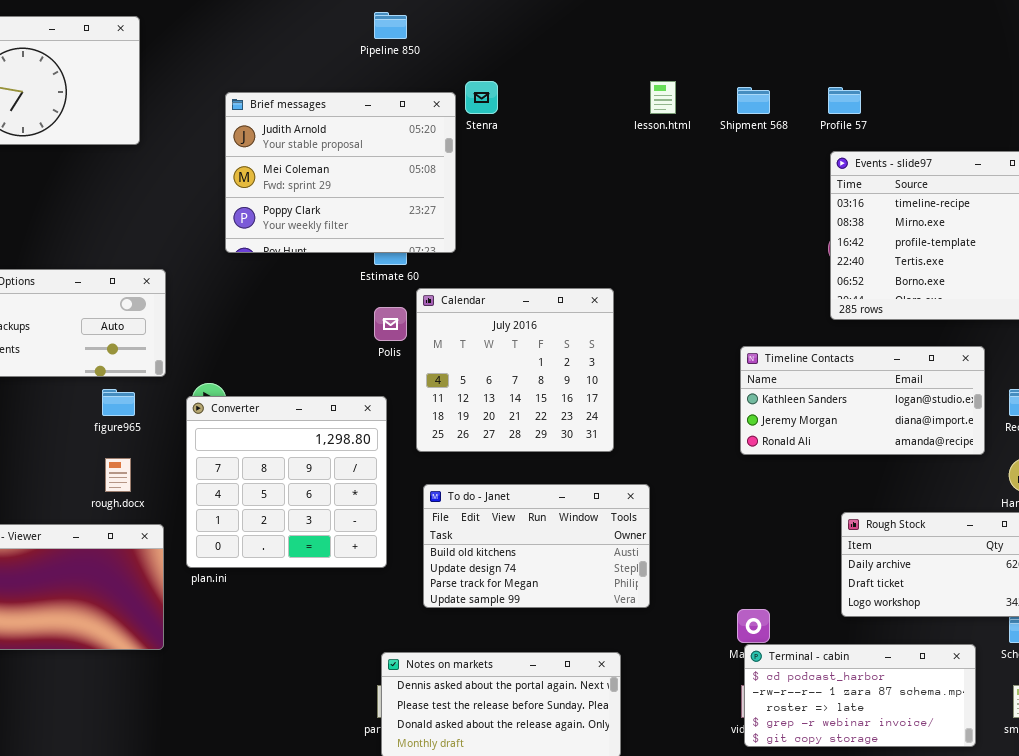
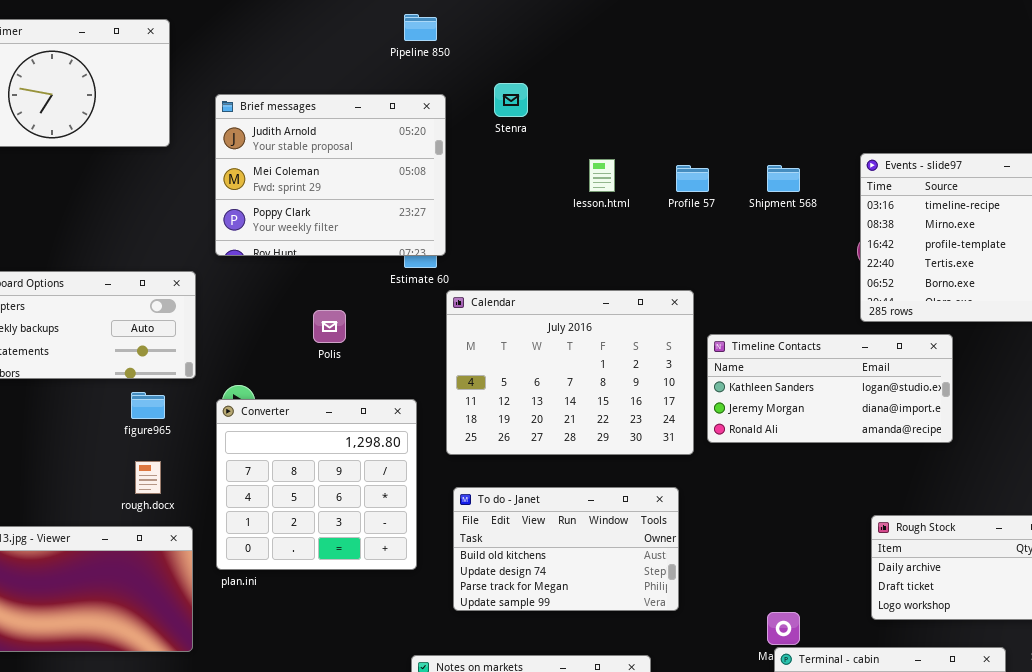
lesson.html: [650,81,676,114] -> [589,159,615,192], moved
Shipment 568: [737,87,770,114] -> [767,165,800,192], moved
Profile 57: [828,87,861,114] -> [676,165,709,192], moved
Brief messages: [225,92,456,253] -> [215,94,446,256], moved
Calendar: [416,288,614,452] -> [446,290,694,455], resized
Polis: [374,307,407,341] -> [313,310,346,343], moved
Timeline Contacts: [740,346,985,455] -> [707,334,953,443], moved

